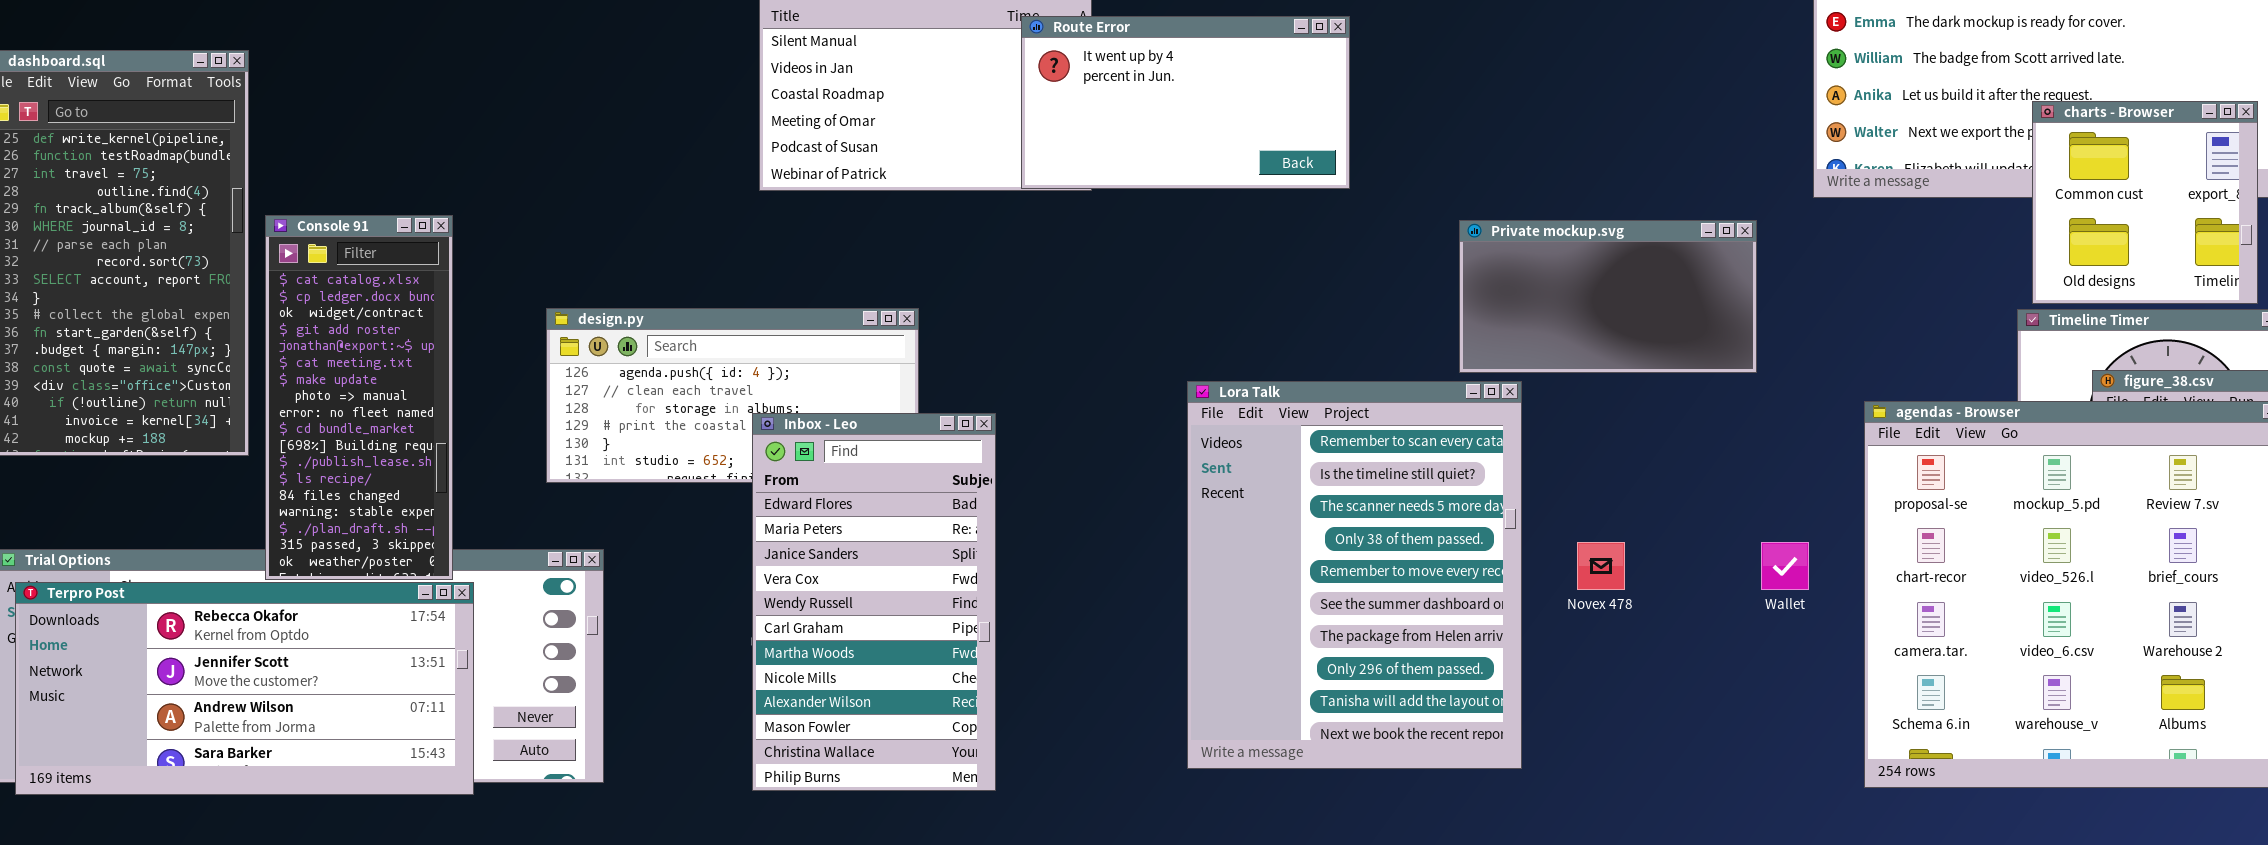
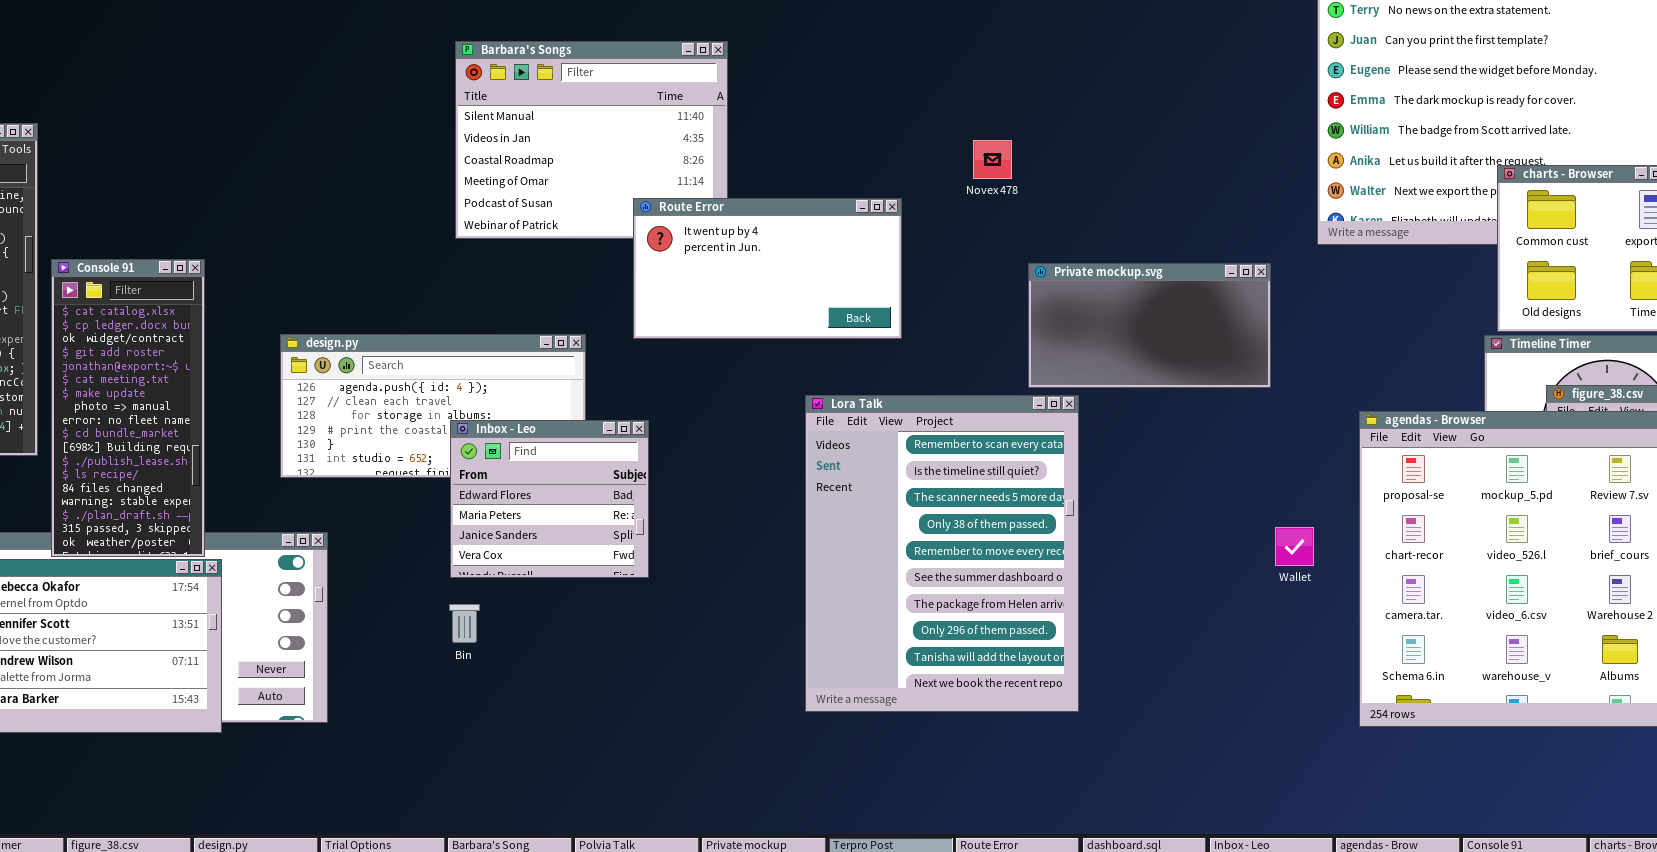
Route Error: [1021,16,1350,189] -> [633,198,902,339], moved
Inbox - Leo: [752,413,996,791] -> [450,420,649,578], resized
Novex 478: [1577,542,1625,590] -> [973,140,1012,179], moved

